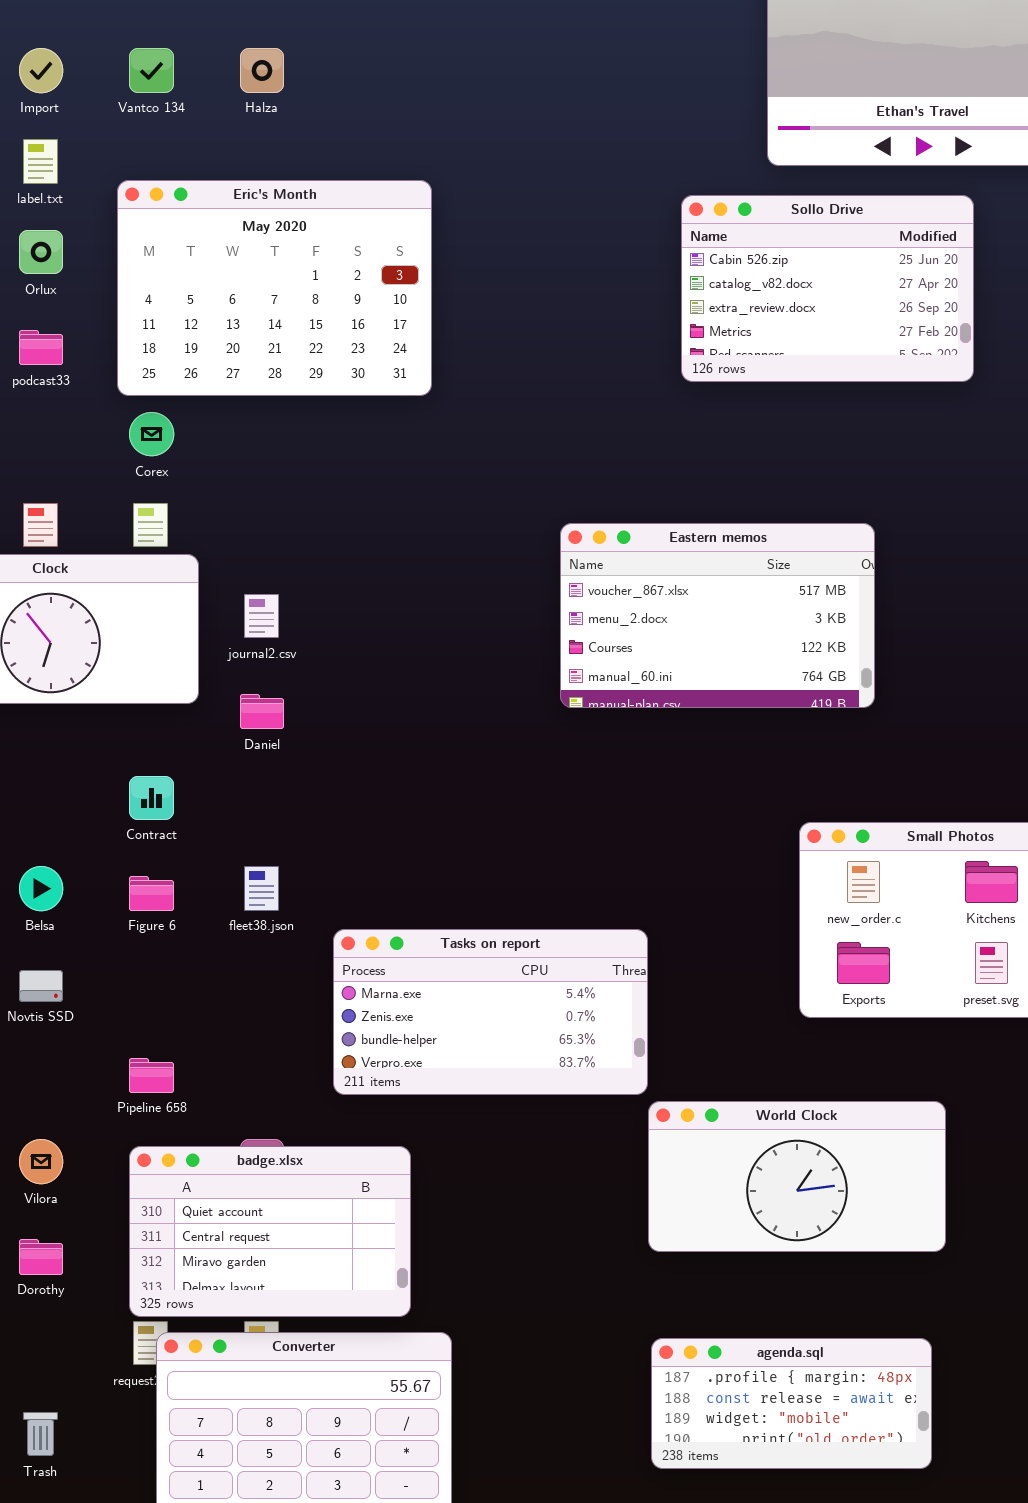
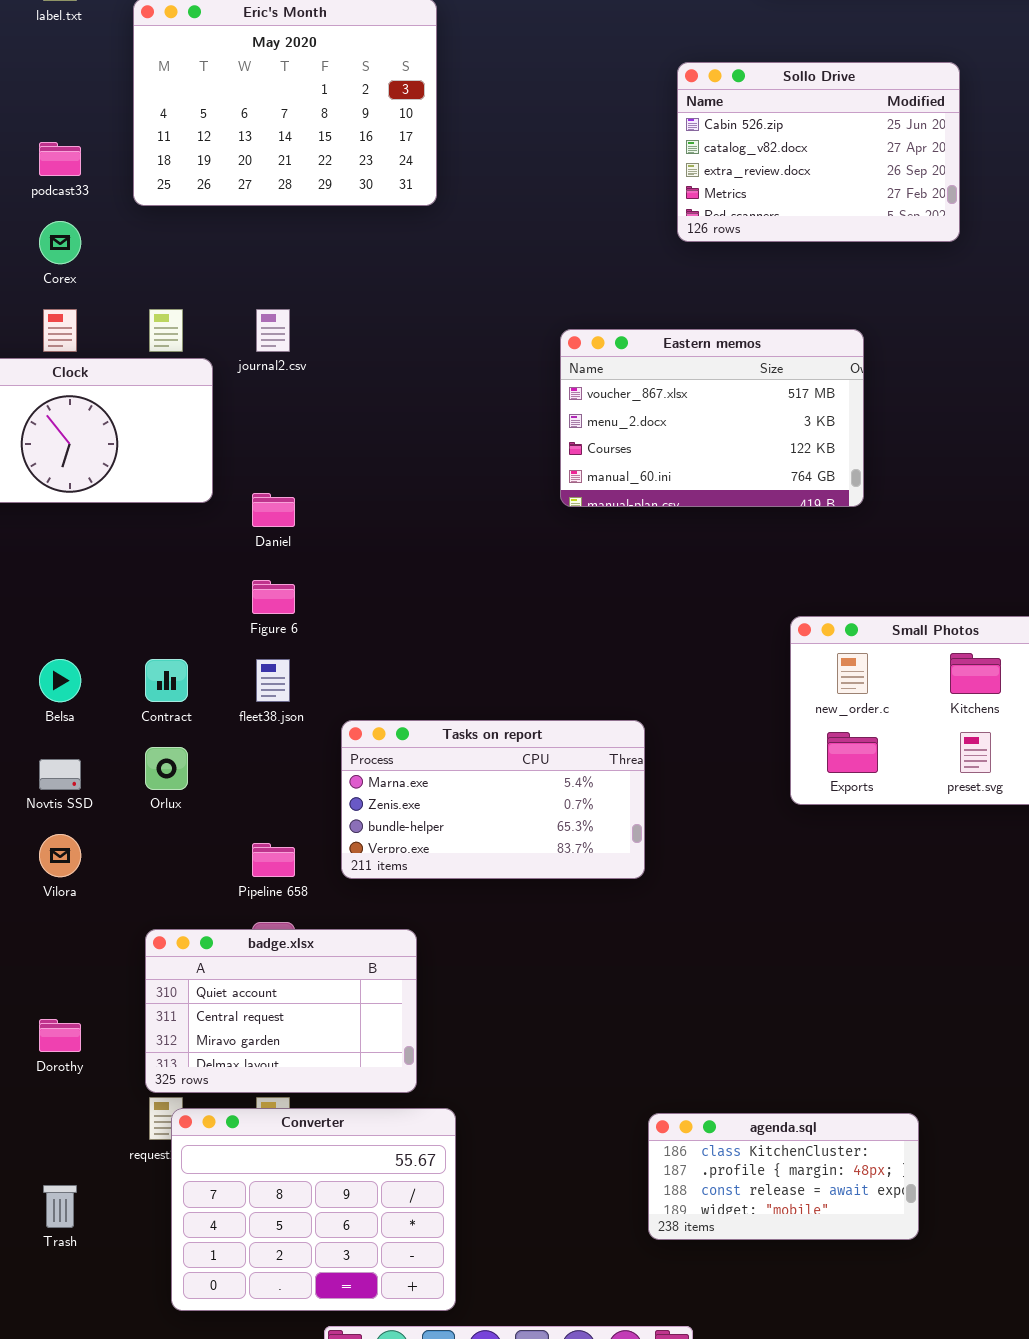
Sollo Drive: [681,195,974,382] -> [677,62,960,242], moved
Orlux: [19,230,63,274] -> [145,747,188,790], moved
Corex: [129,412,174,456] -> [39,221,81,264], moved
journal2.csv: [244,594,279,638] -> [256,309,290,352], moved
Contract: [129,776,174,820] -> [145,659,188,702], moved
Figure 6: [129,876,174,911] -> [252,580,295,614], moved
Pipeline 658: [129,1058,174,1093] -> [252,843,295,877], moved
World Clock: [648,1101,946,1252] -> none, closed
Vilora: [19,1139,63,1184] -> [39,834,81,877], moved
agenda.sql: [651,1338,932,1469] -> [648,1113,919,1240], scrolled up 1 row

